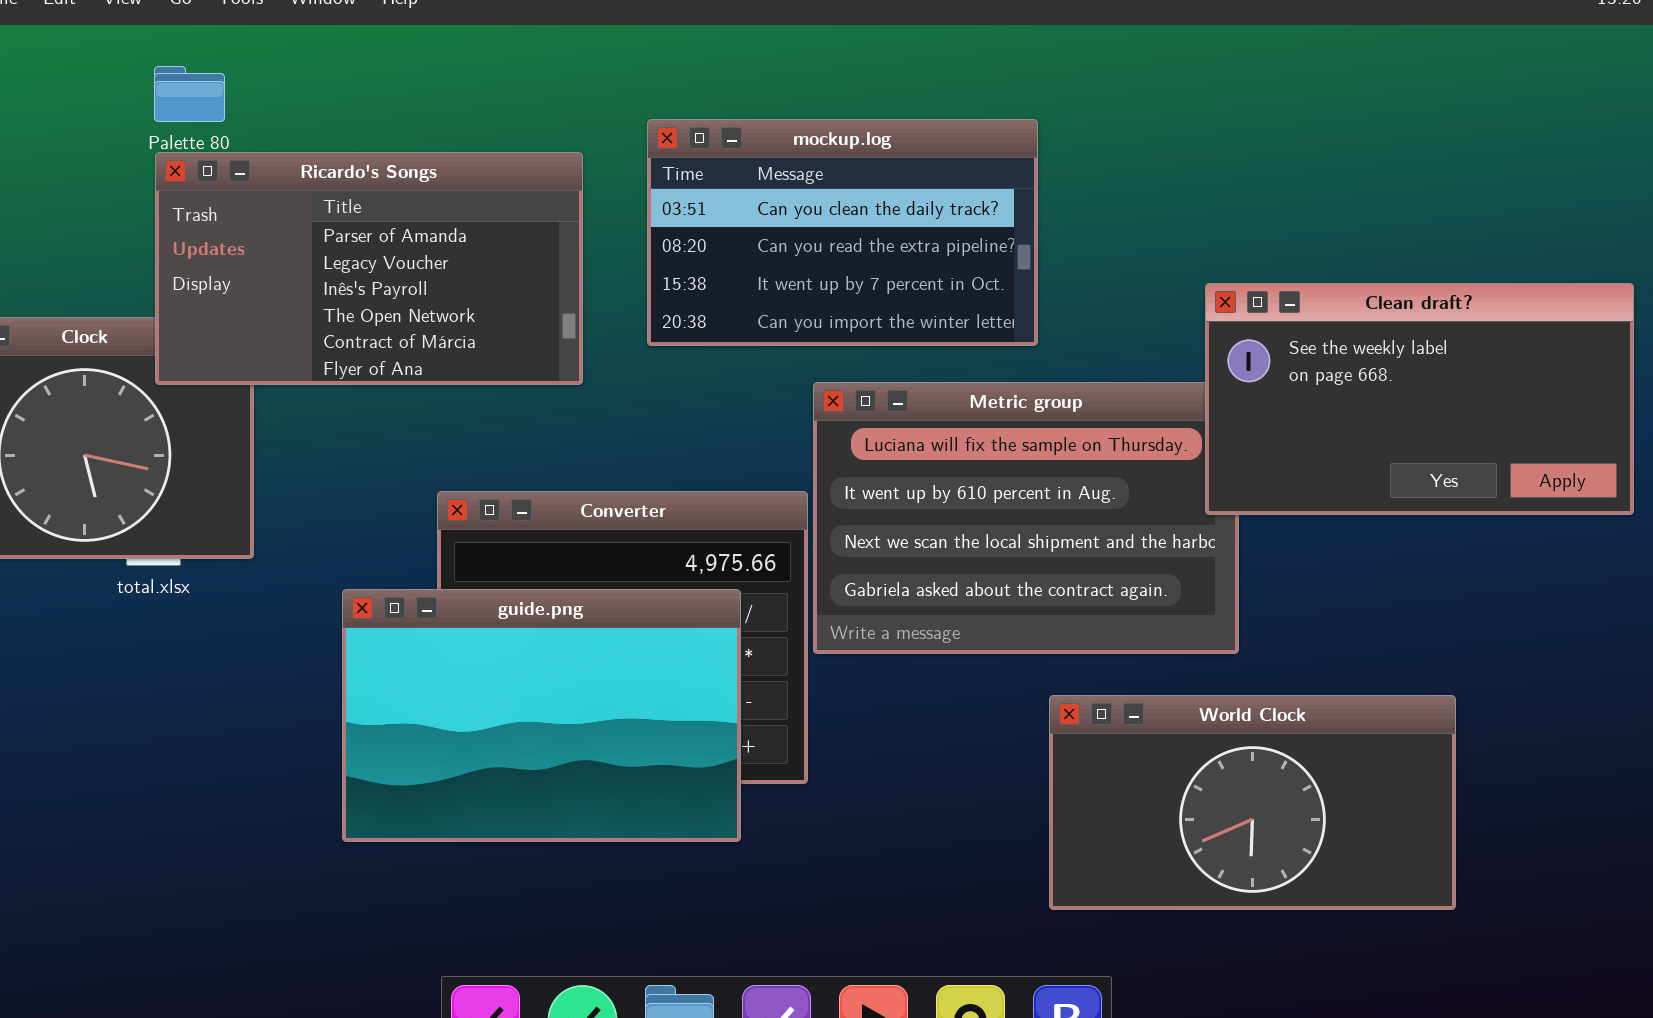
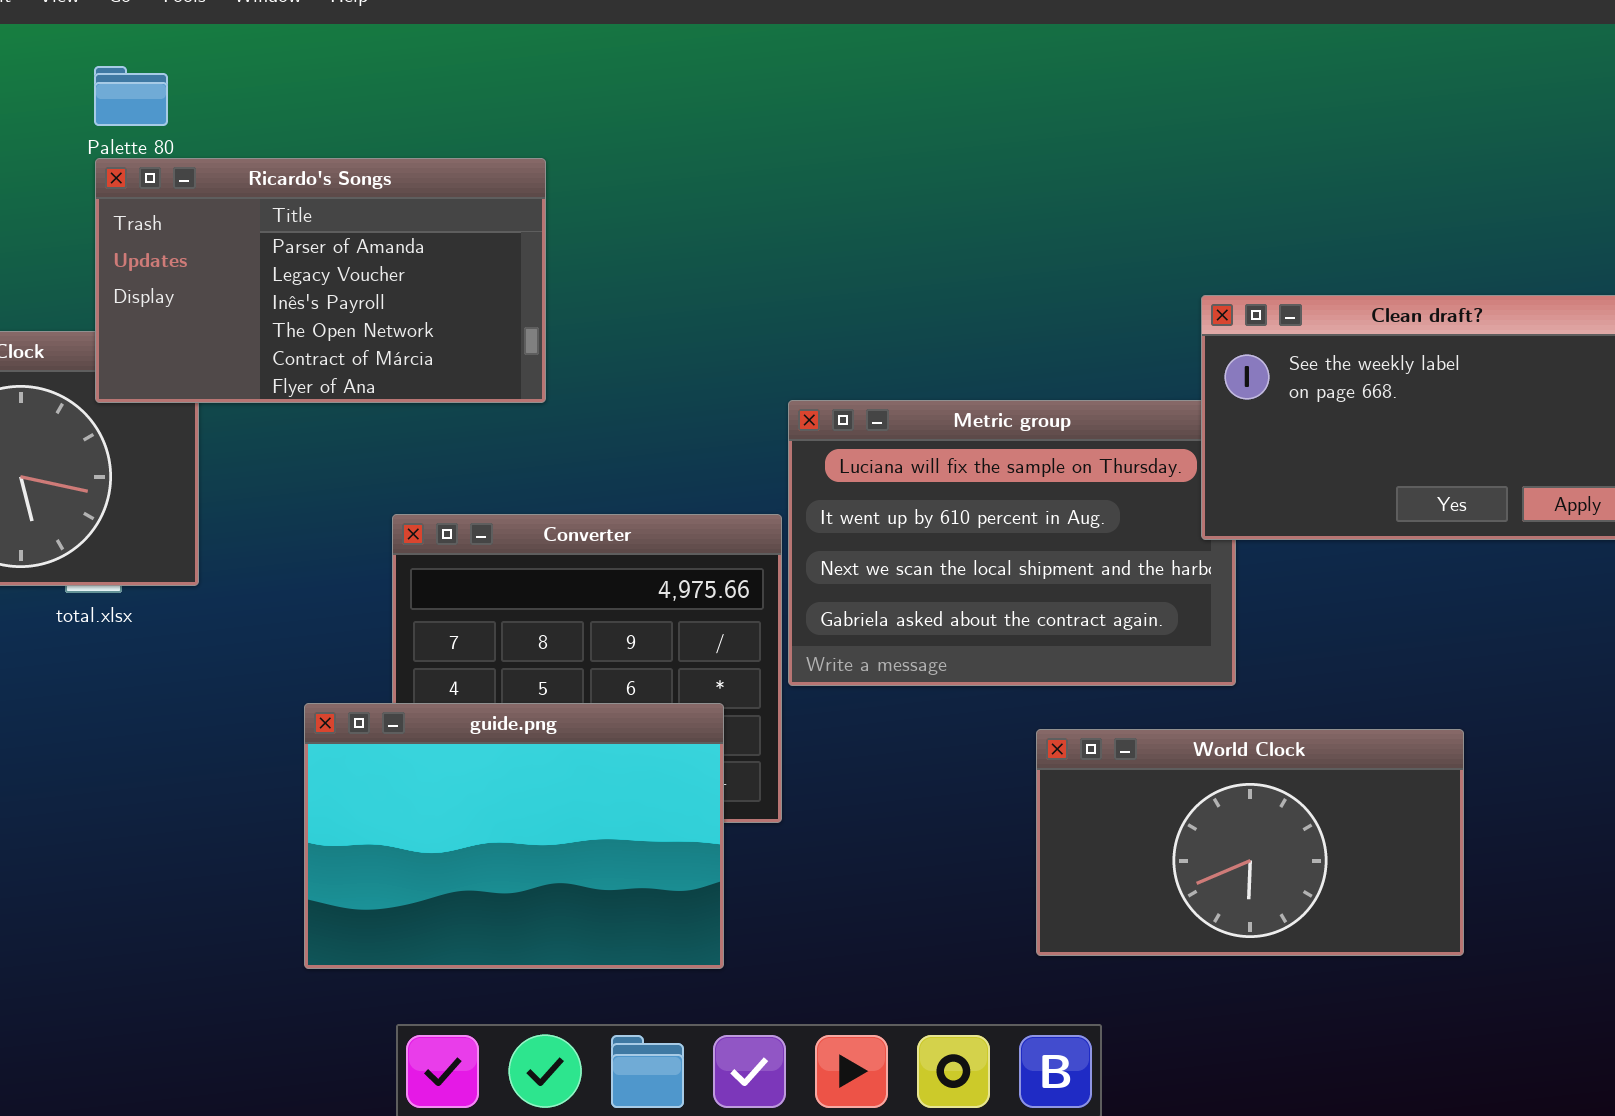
mockup.log: [647,119,1038,346] -> none, closed
guide.png: [342,589,741,842] -> [304,703,724,969], moved

